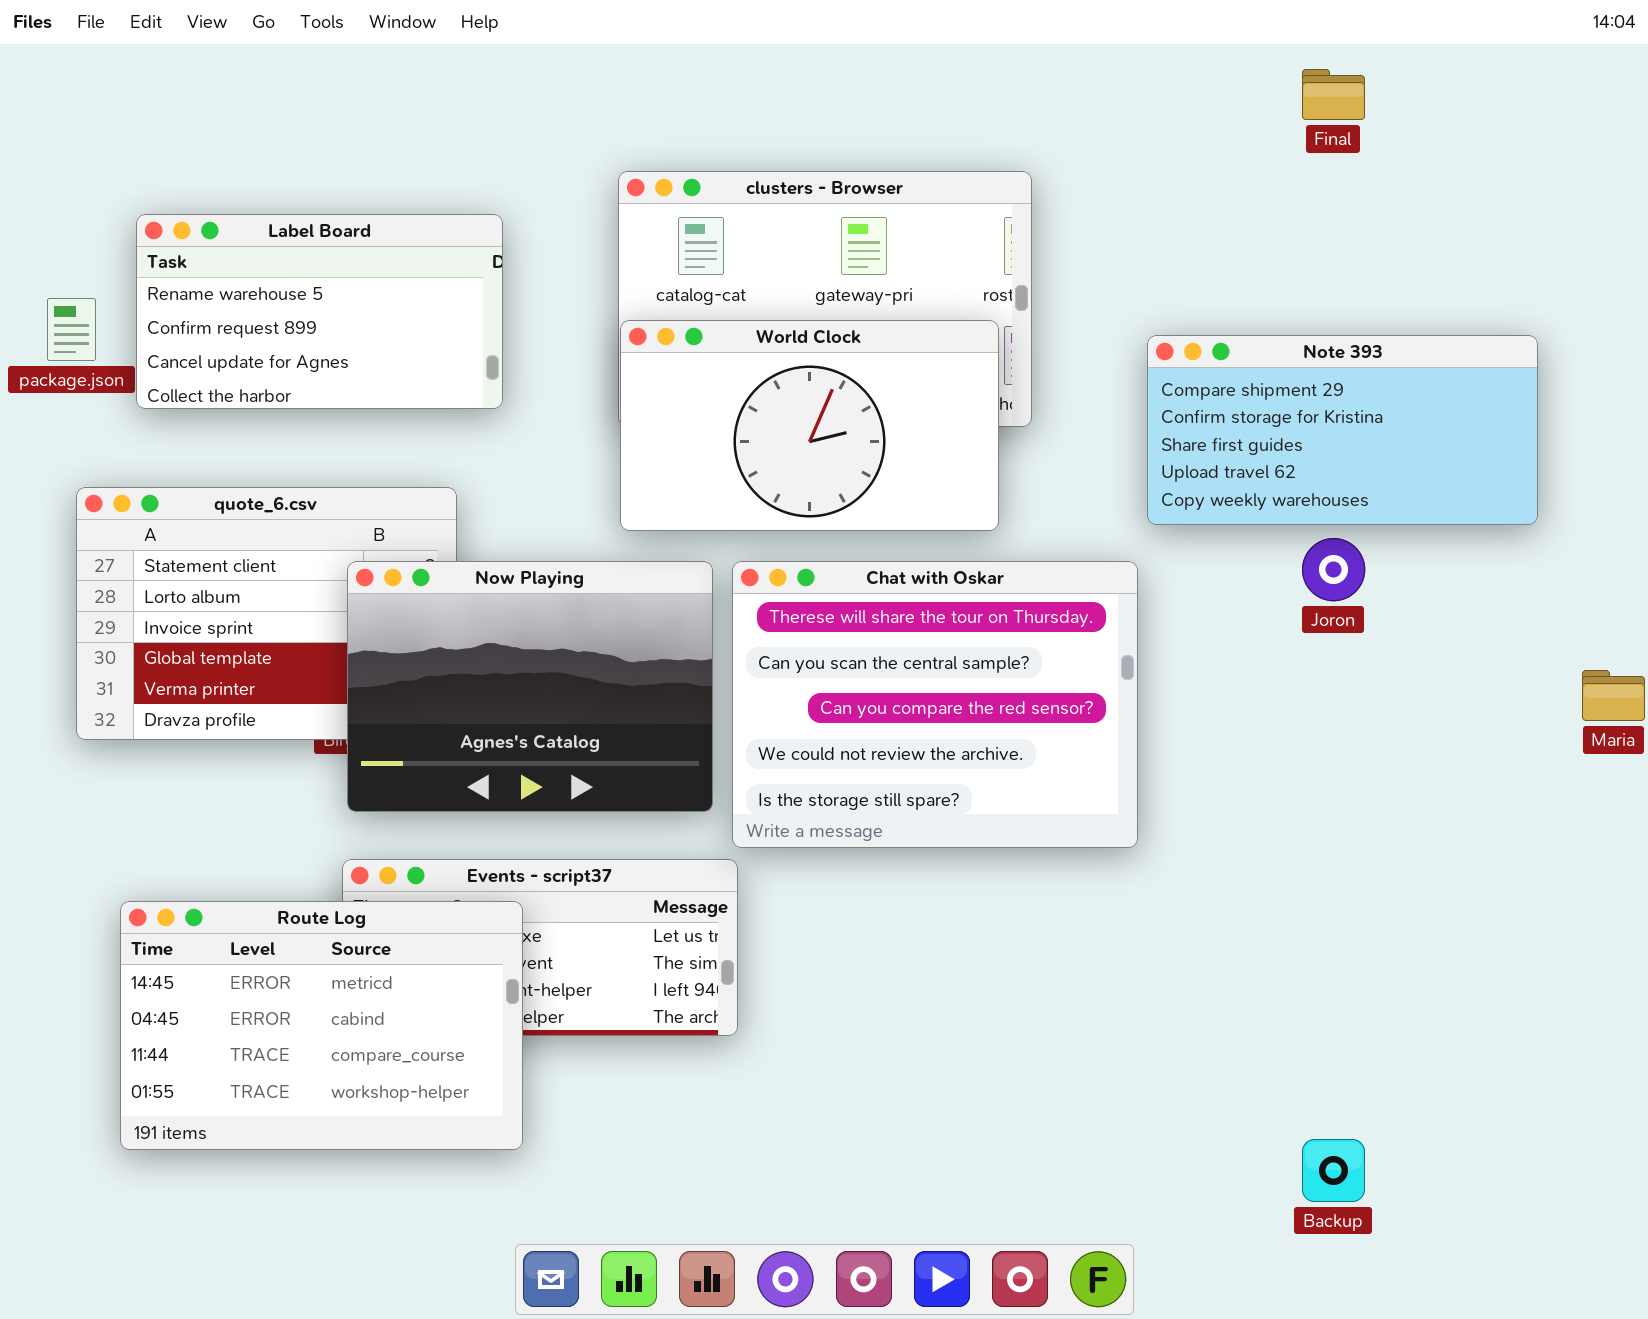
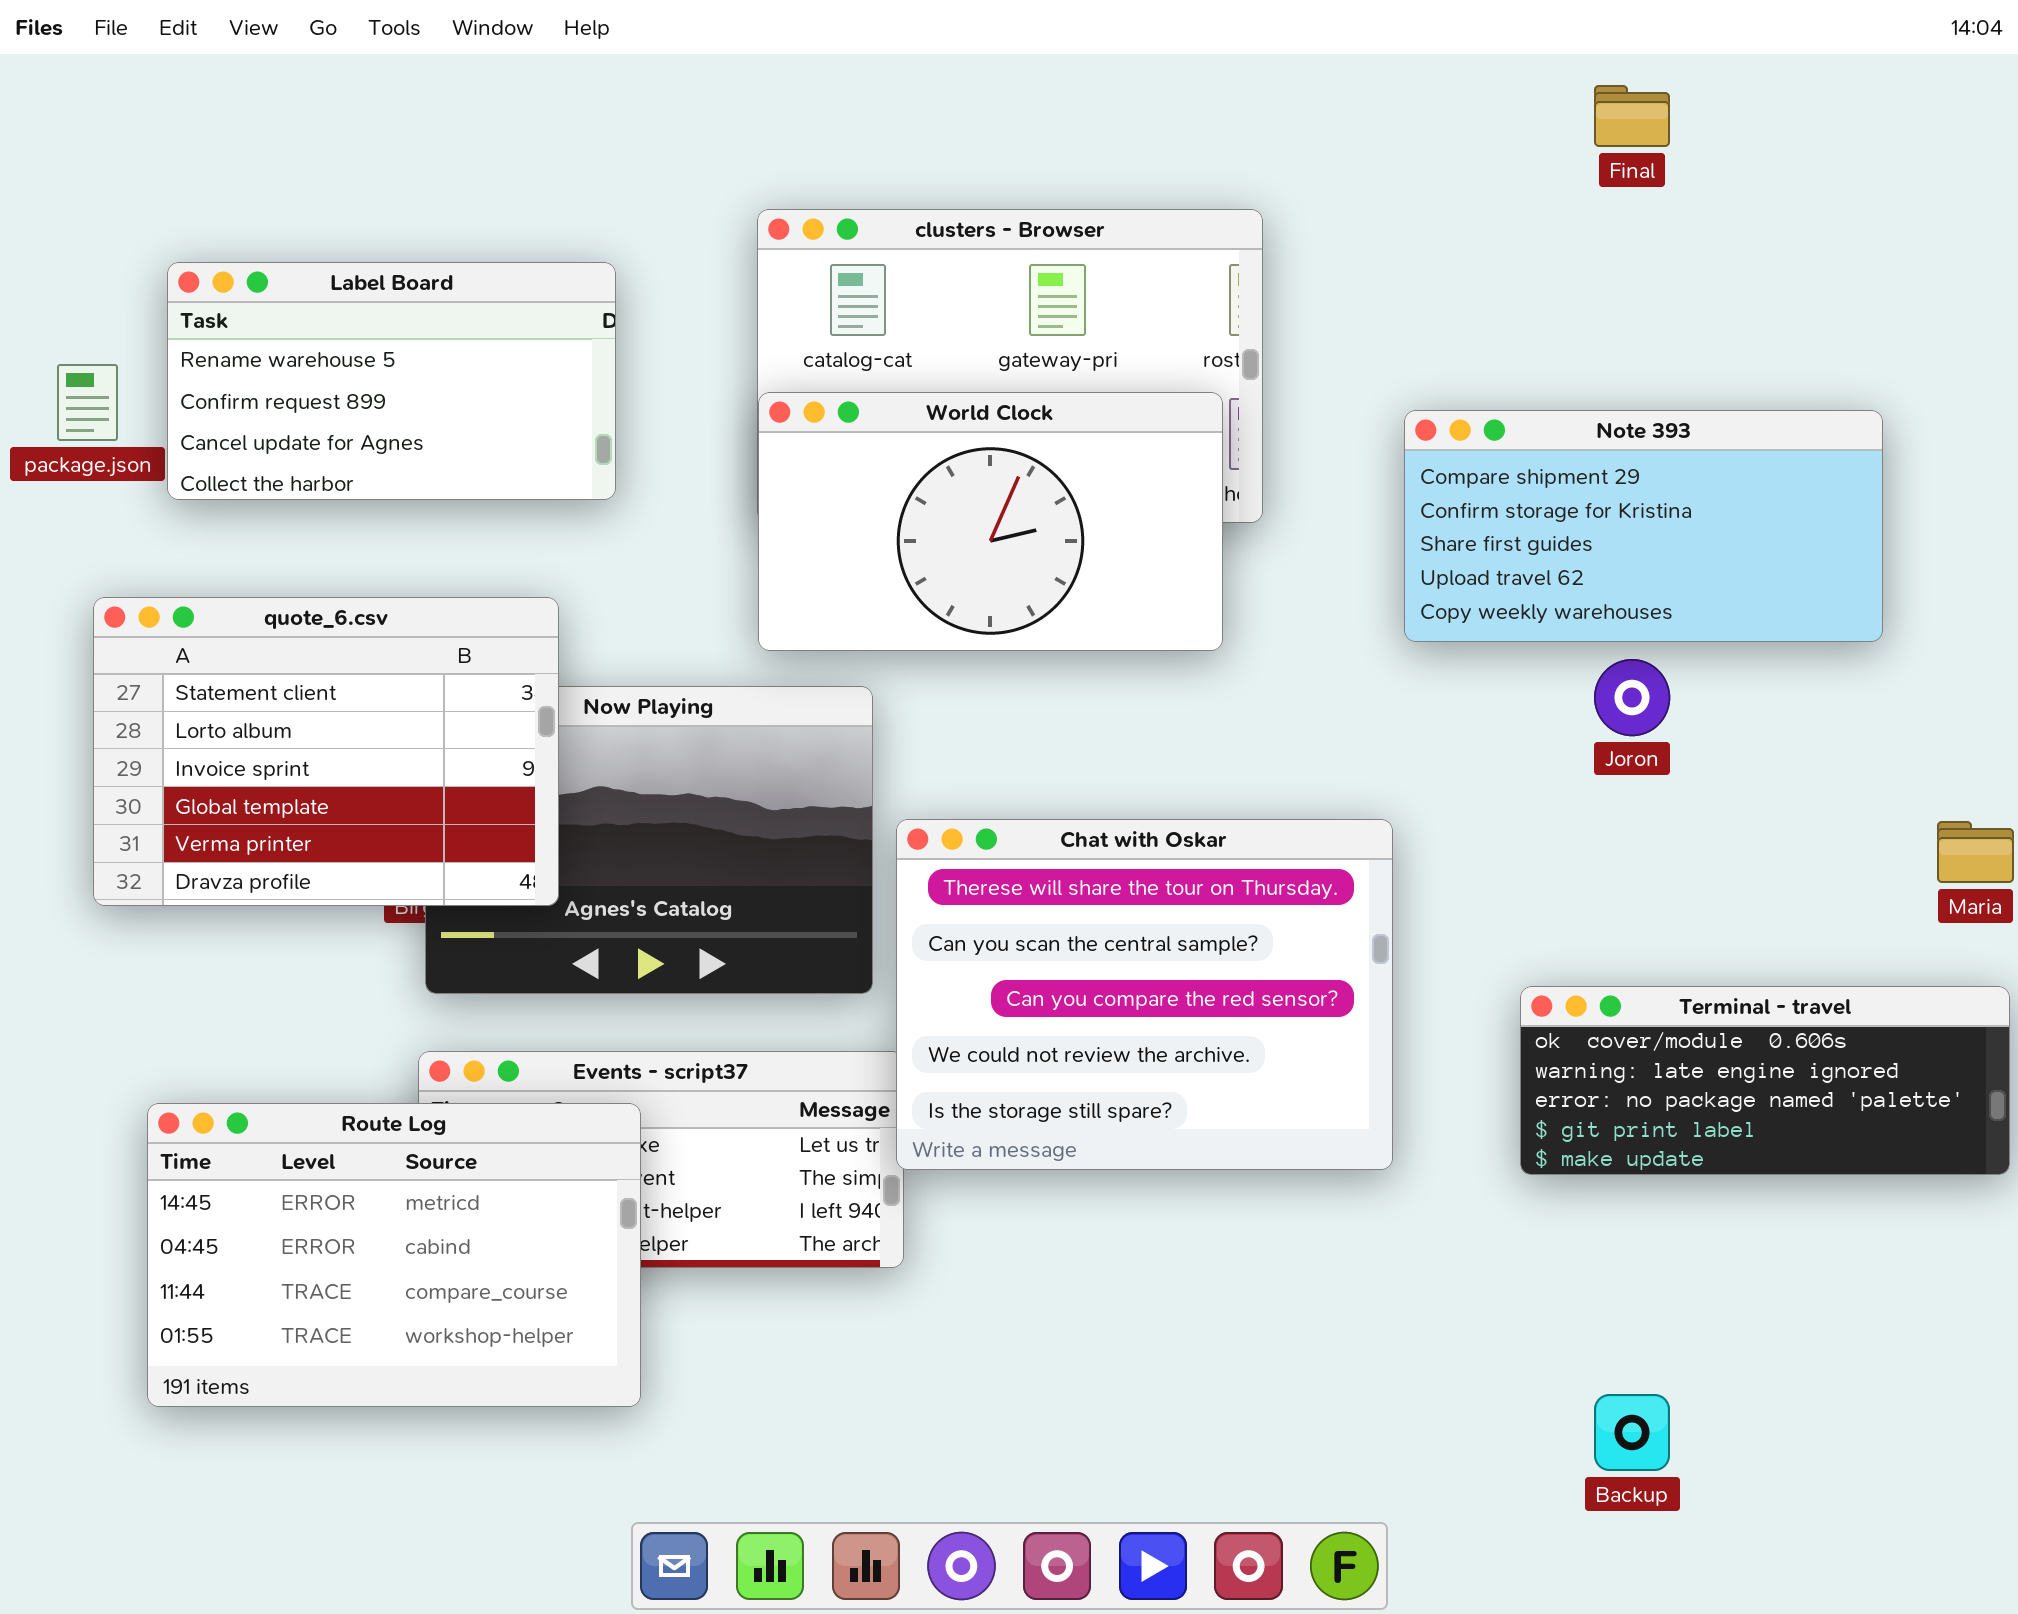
quote_6.csv: [76,487,457,740] -> [93,597,559,906], raised
Chat with Oskar: [732,561,1138,848] -> [896,819,1393,1170], moved
Terminal - travel: none -> [1520,986,2010,1175], opened

